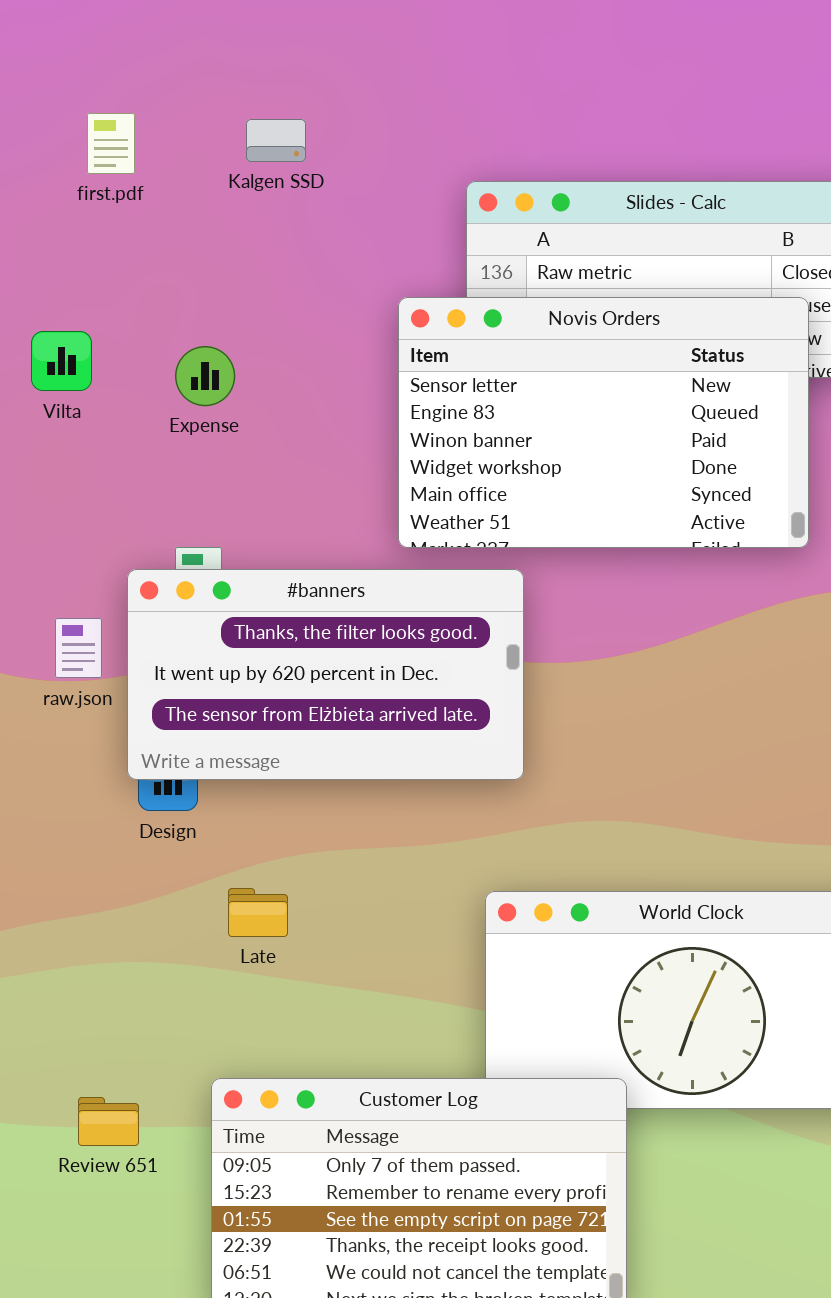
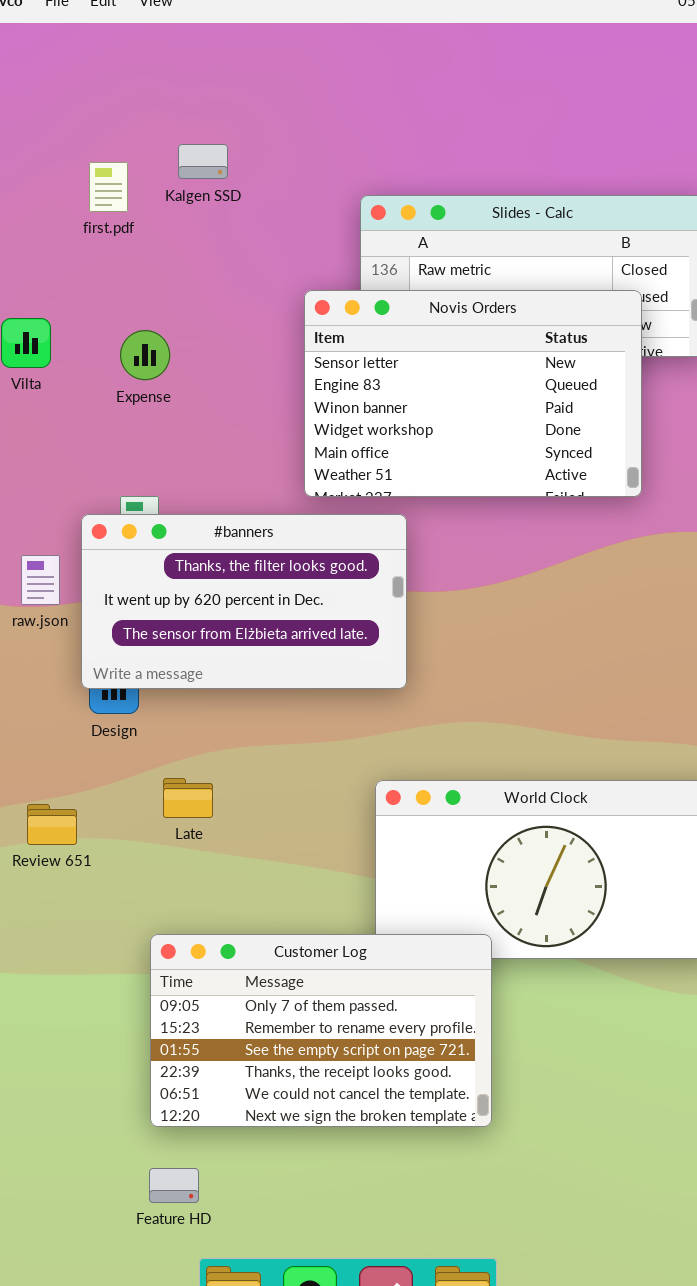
first.pdf: [87,113,135,174] -> [89,162,128,212], moved
Review 651: [78,1097,139,1146] -> [27,804,77,845], moved

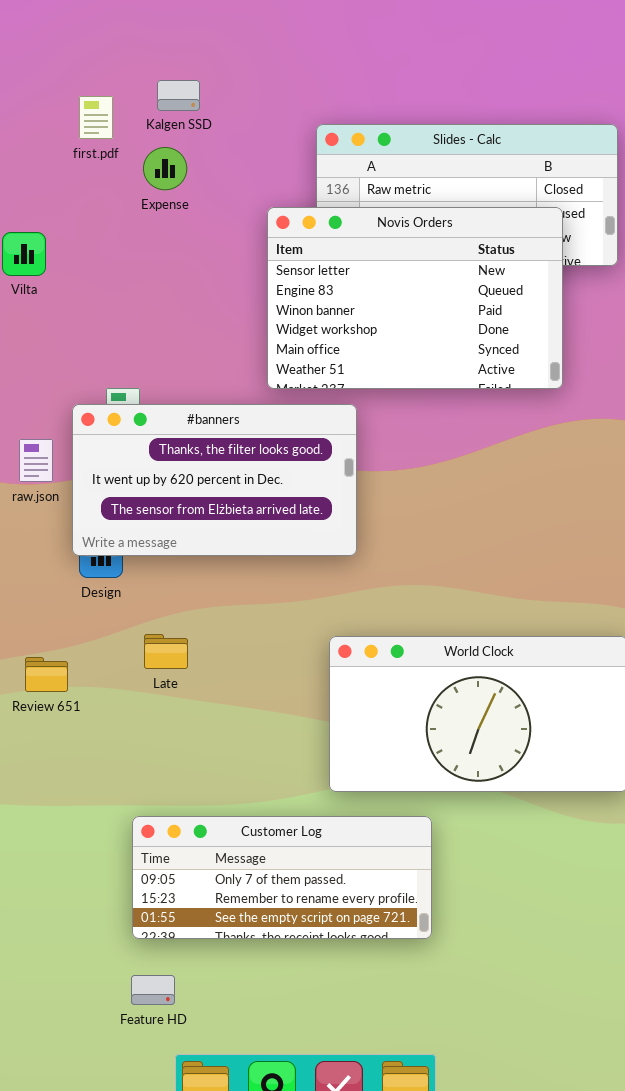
Expense: [120,330,170,380] -> [143,147,187,190], moved
Customer Log: [150,934,492,1127] -> [132,816,432,939], resized

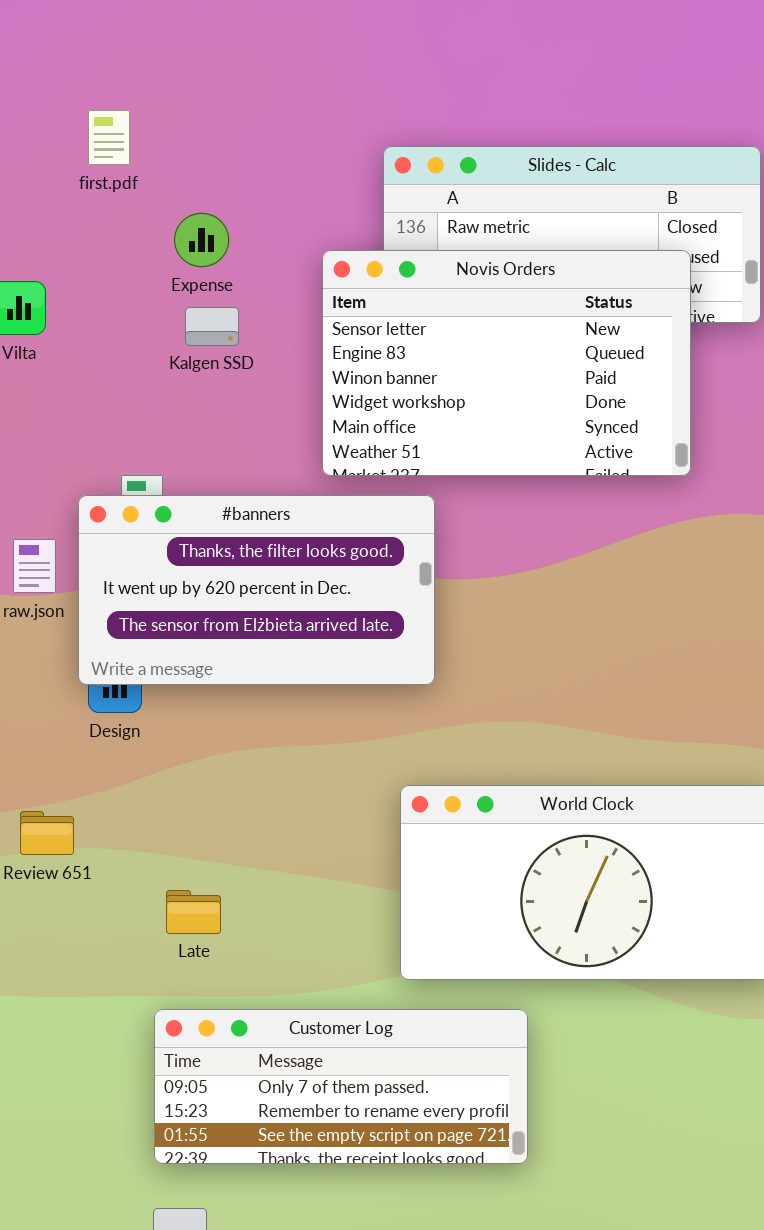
Kalgen SSD: [157,80,200,111] -> [185,307,239,346], moved
Expense: [143,147,187,190] -> [174,213,229,267], moved
Late: [144,634,188,669] -> [166,890,221,934], moved

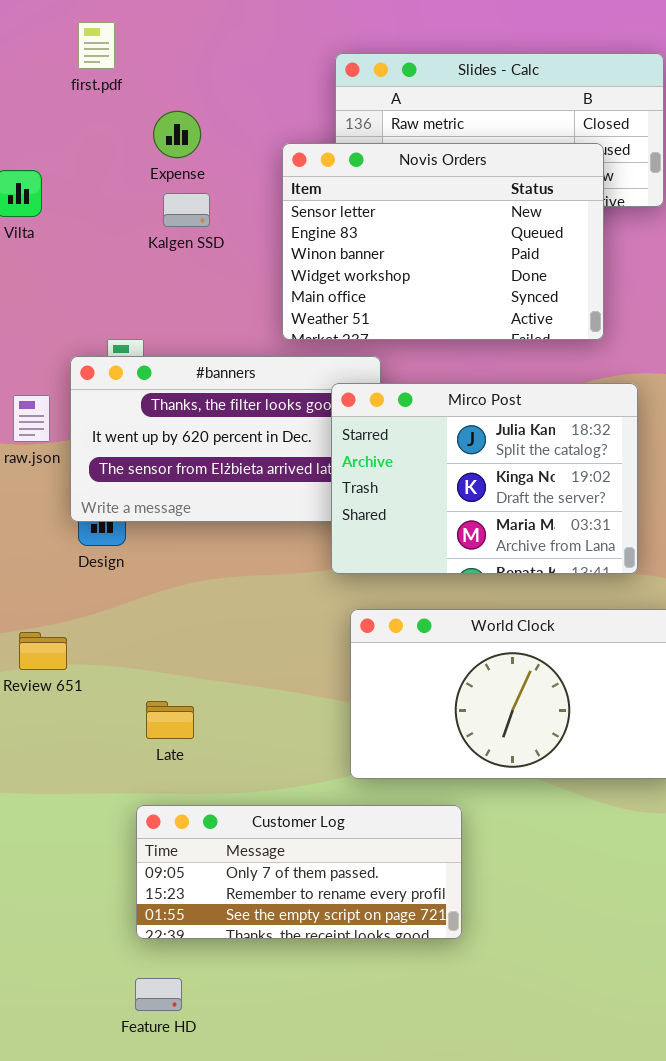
Mirco Post: none -> [331,383,638,574], opened

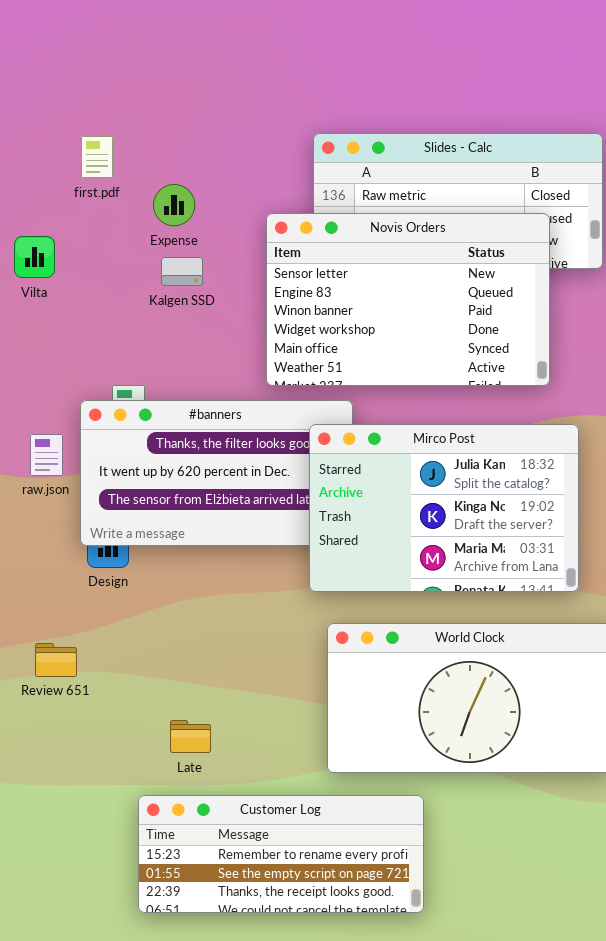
first.pdf: [78,22,115,69] -> [81,136,113,178], moved
Late: [146,701,194,739] -> [170,720,211,753], moved
Customer Log: [136,805,462,939] -> [138,795,424,913], scrolled down 1 row

